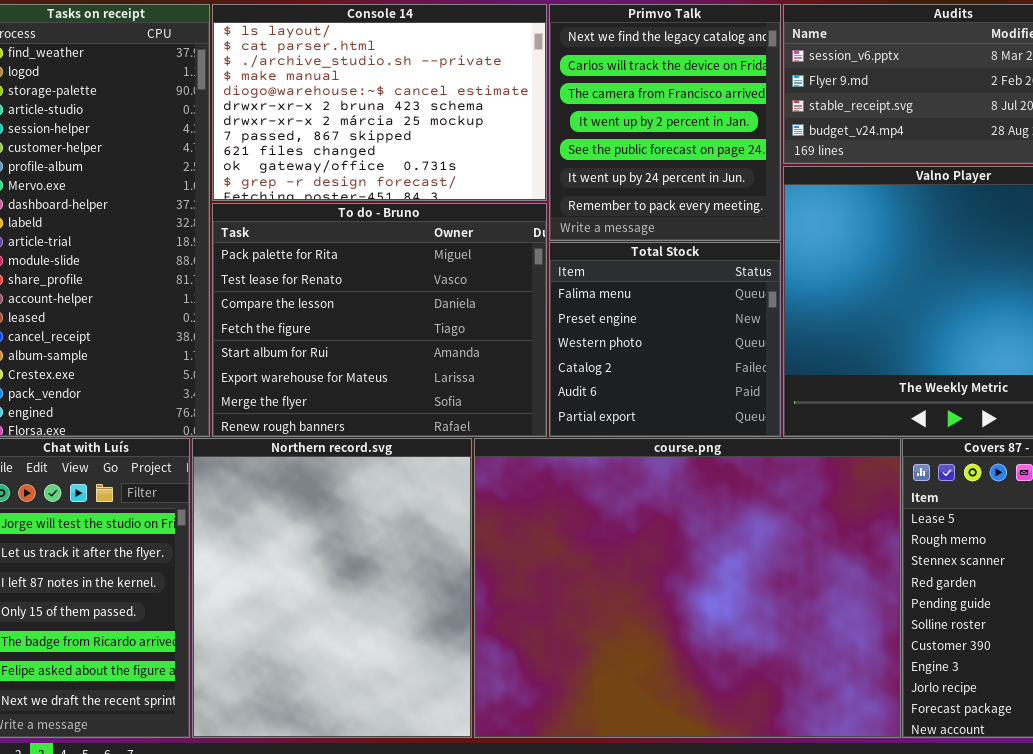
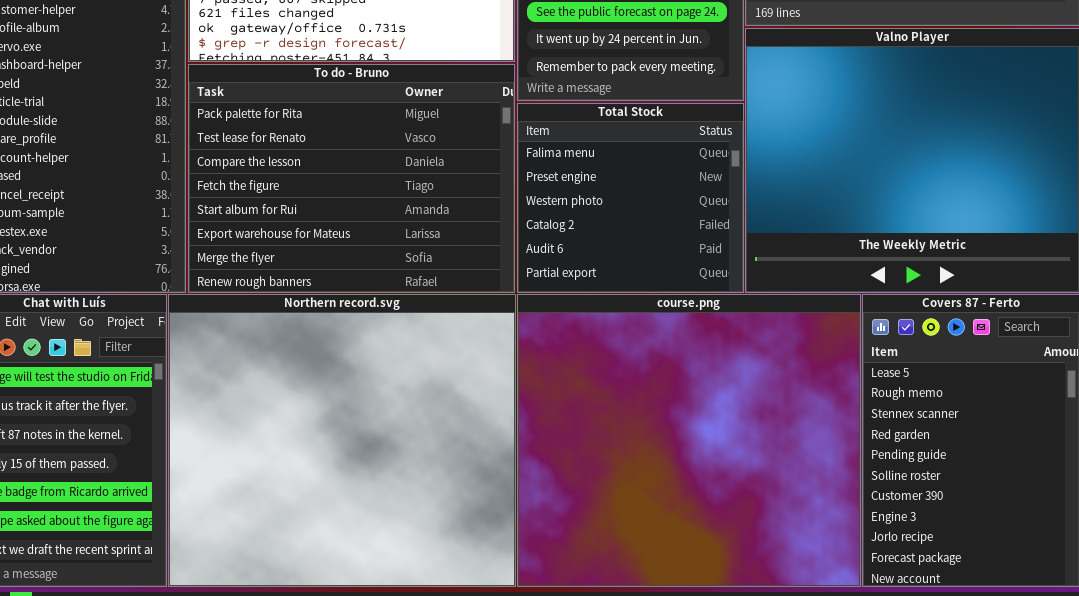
Northern record.svg: [192,438,472,738] -> [168,294,516,587], resized
course.png: [474,438,901,738] -> [517,294,861,587], resized

